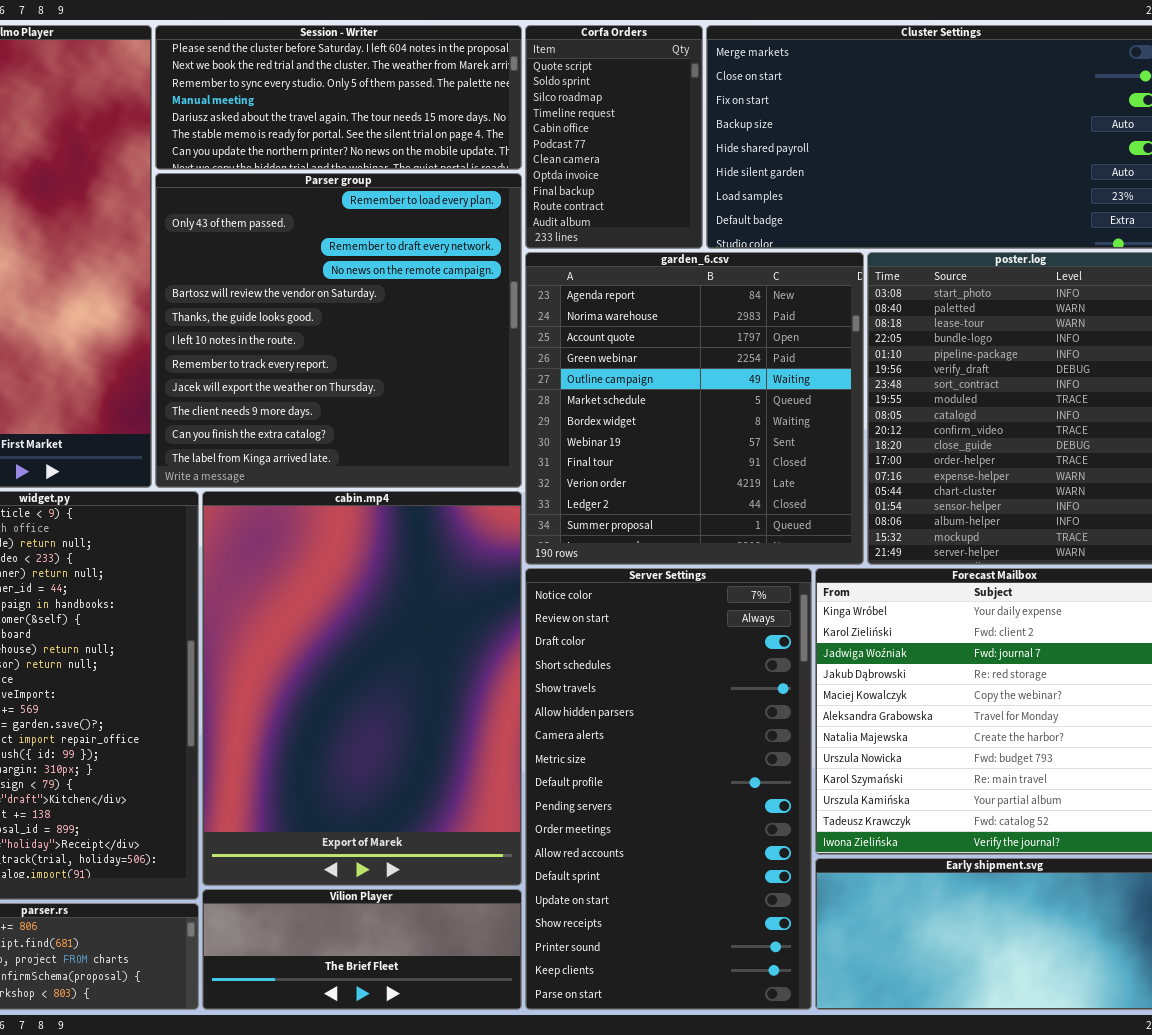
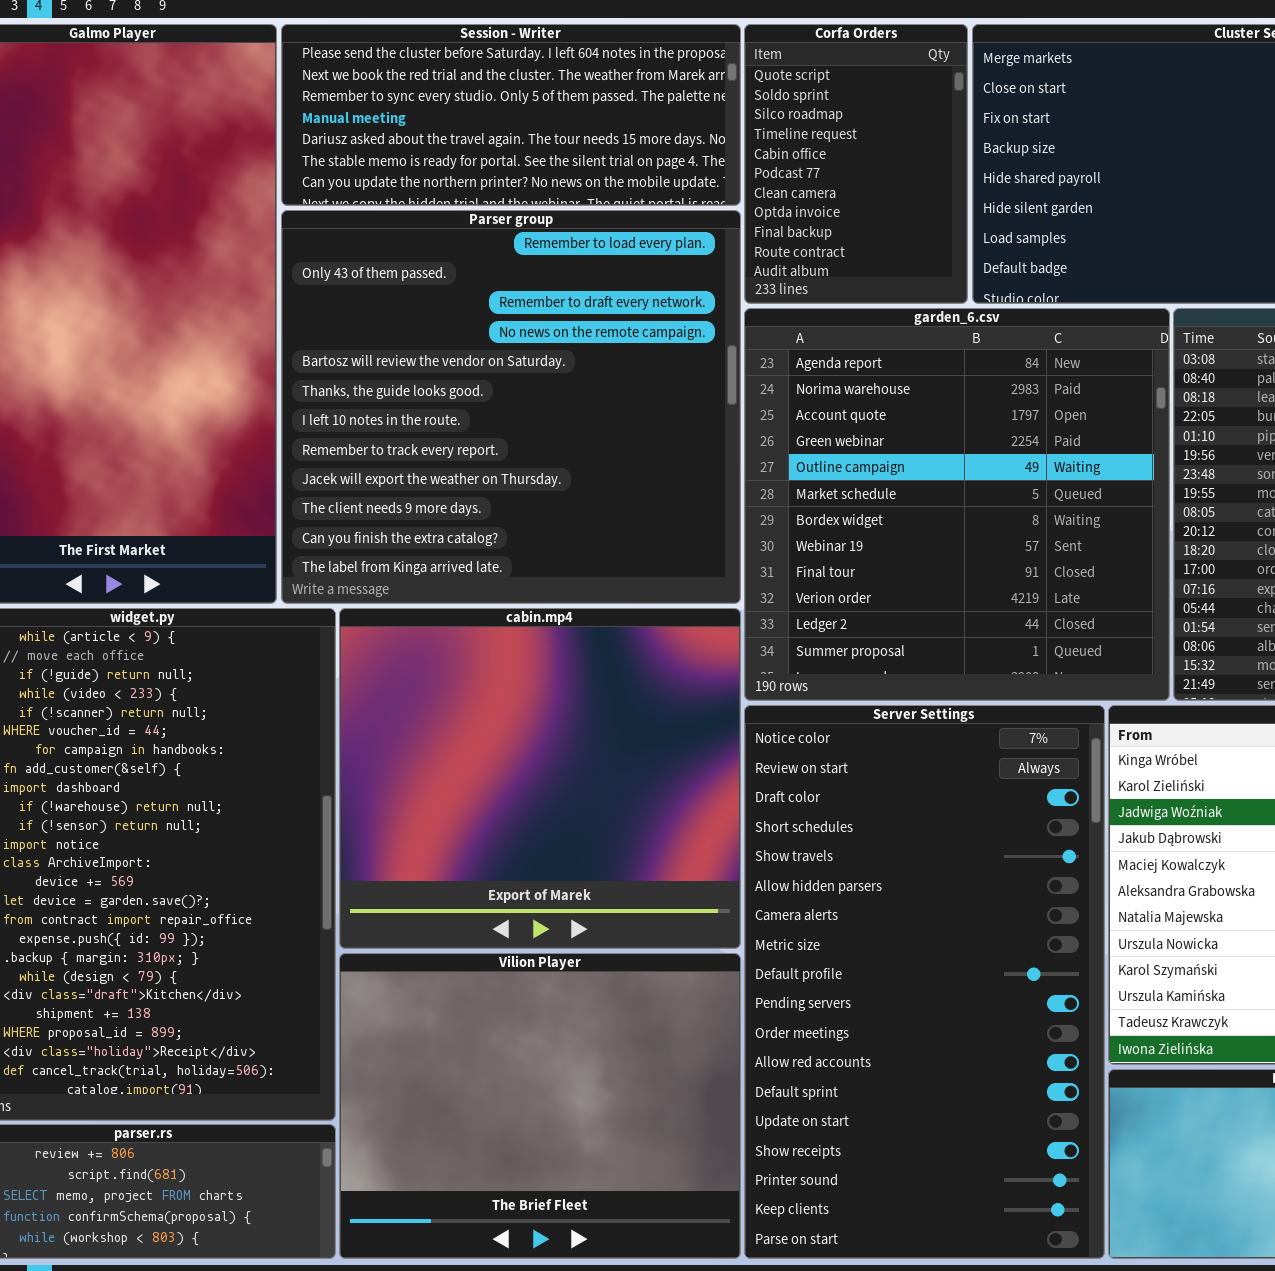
cabin.mp4: [202,491,522,886] -> [339,608,741,949], resized
Vilion Player: [202,889,522,1010] -> [339,953,741,1259], resized

